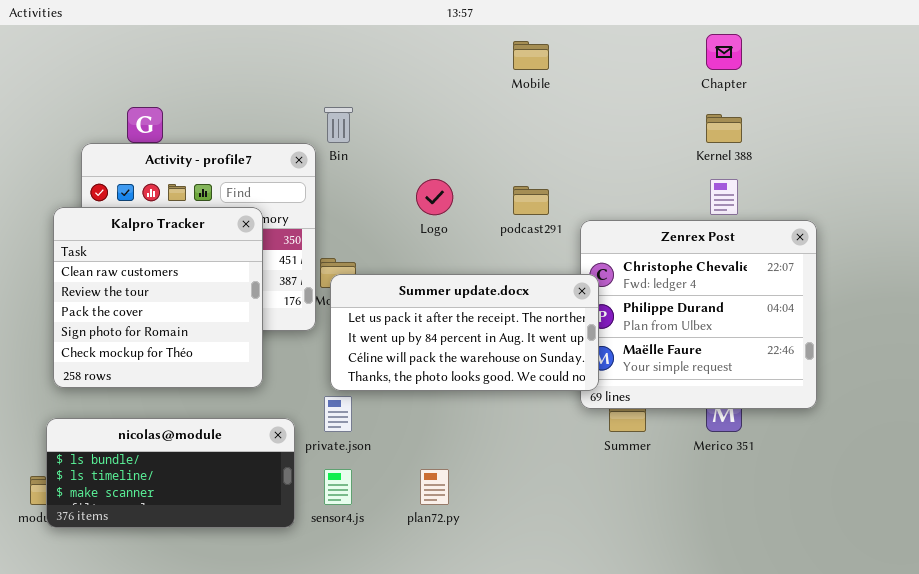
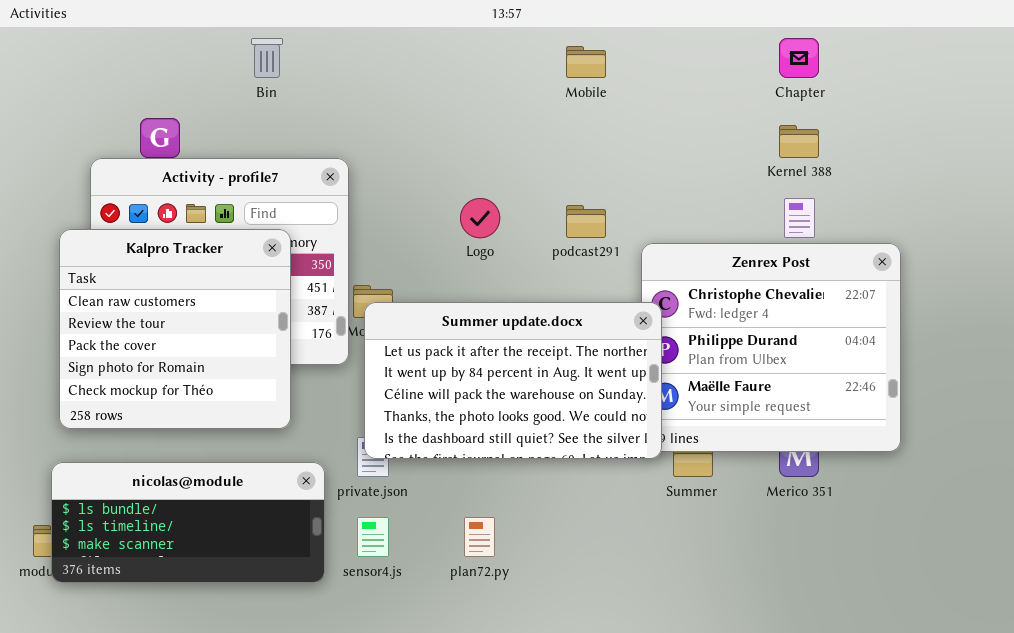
Bin: [324,107,353,143] -> [251,38,283,78], moved
Summer update.docx: [330,274,599,391] -> [364,302,662,459], resized

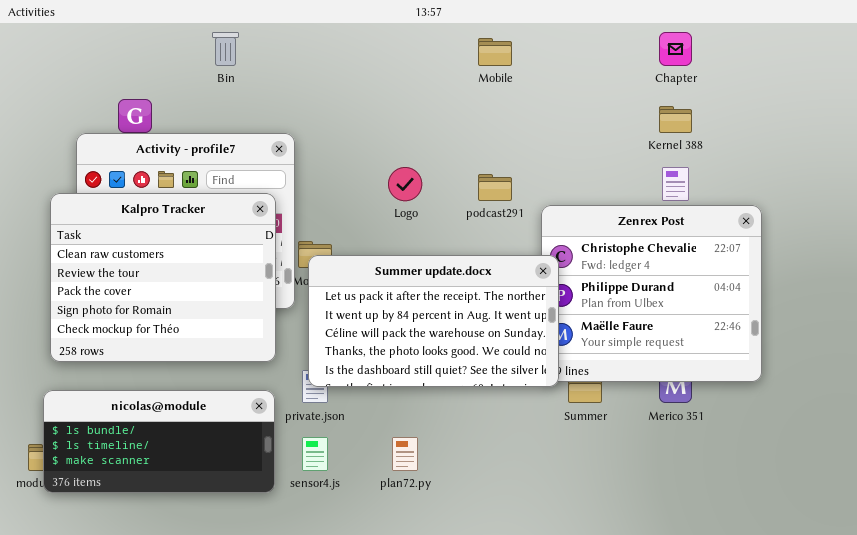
Kalpro Tracker: [59,229,291,429] -> [50,193,276,362], resized

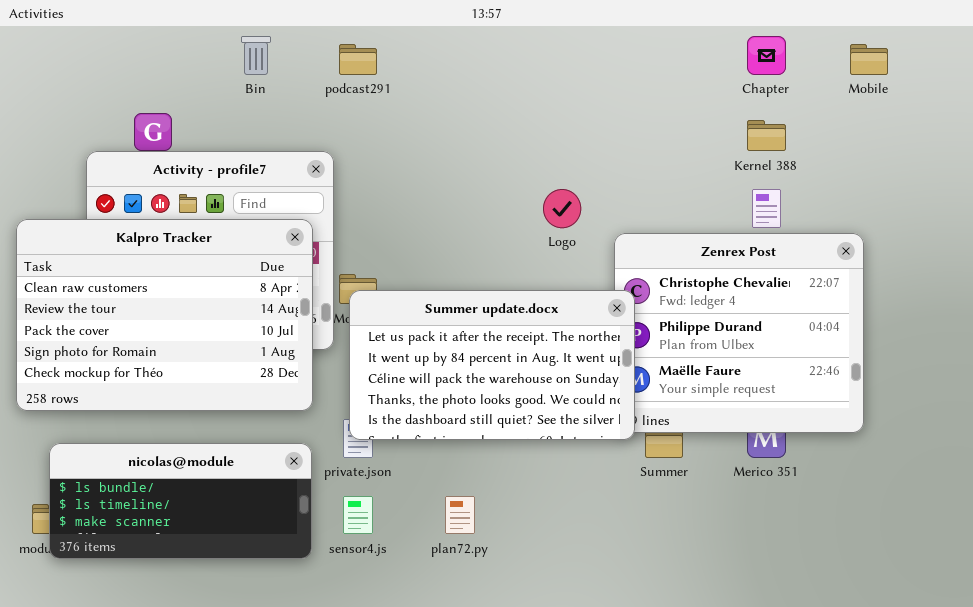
Mobile: [478,38,512,66] -> [850,44,888,75], moved
Logo: [388,167,422,201] -> [543,189,581,228], moved
podcast291: [478,174,512,201] -> [339,44,377,75], moved
Kalpro Tracker: [50,193,276,362] -> [16,219,313,411], resized

